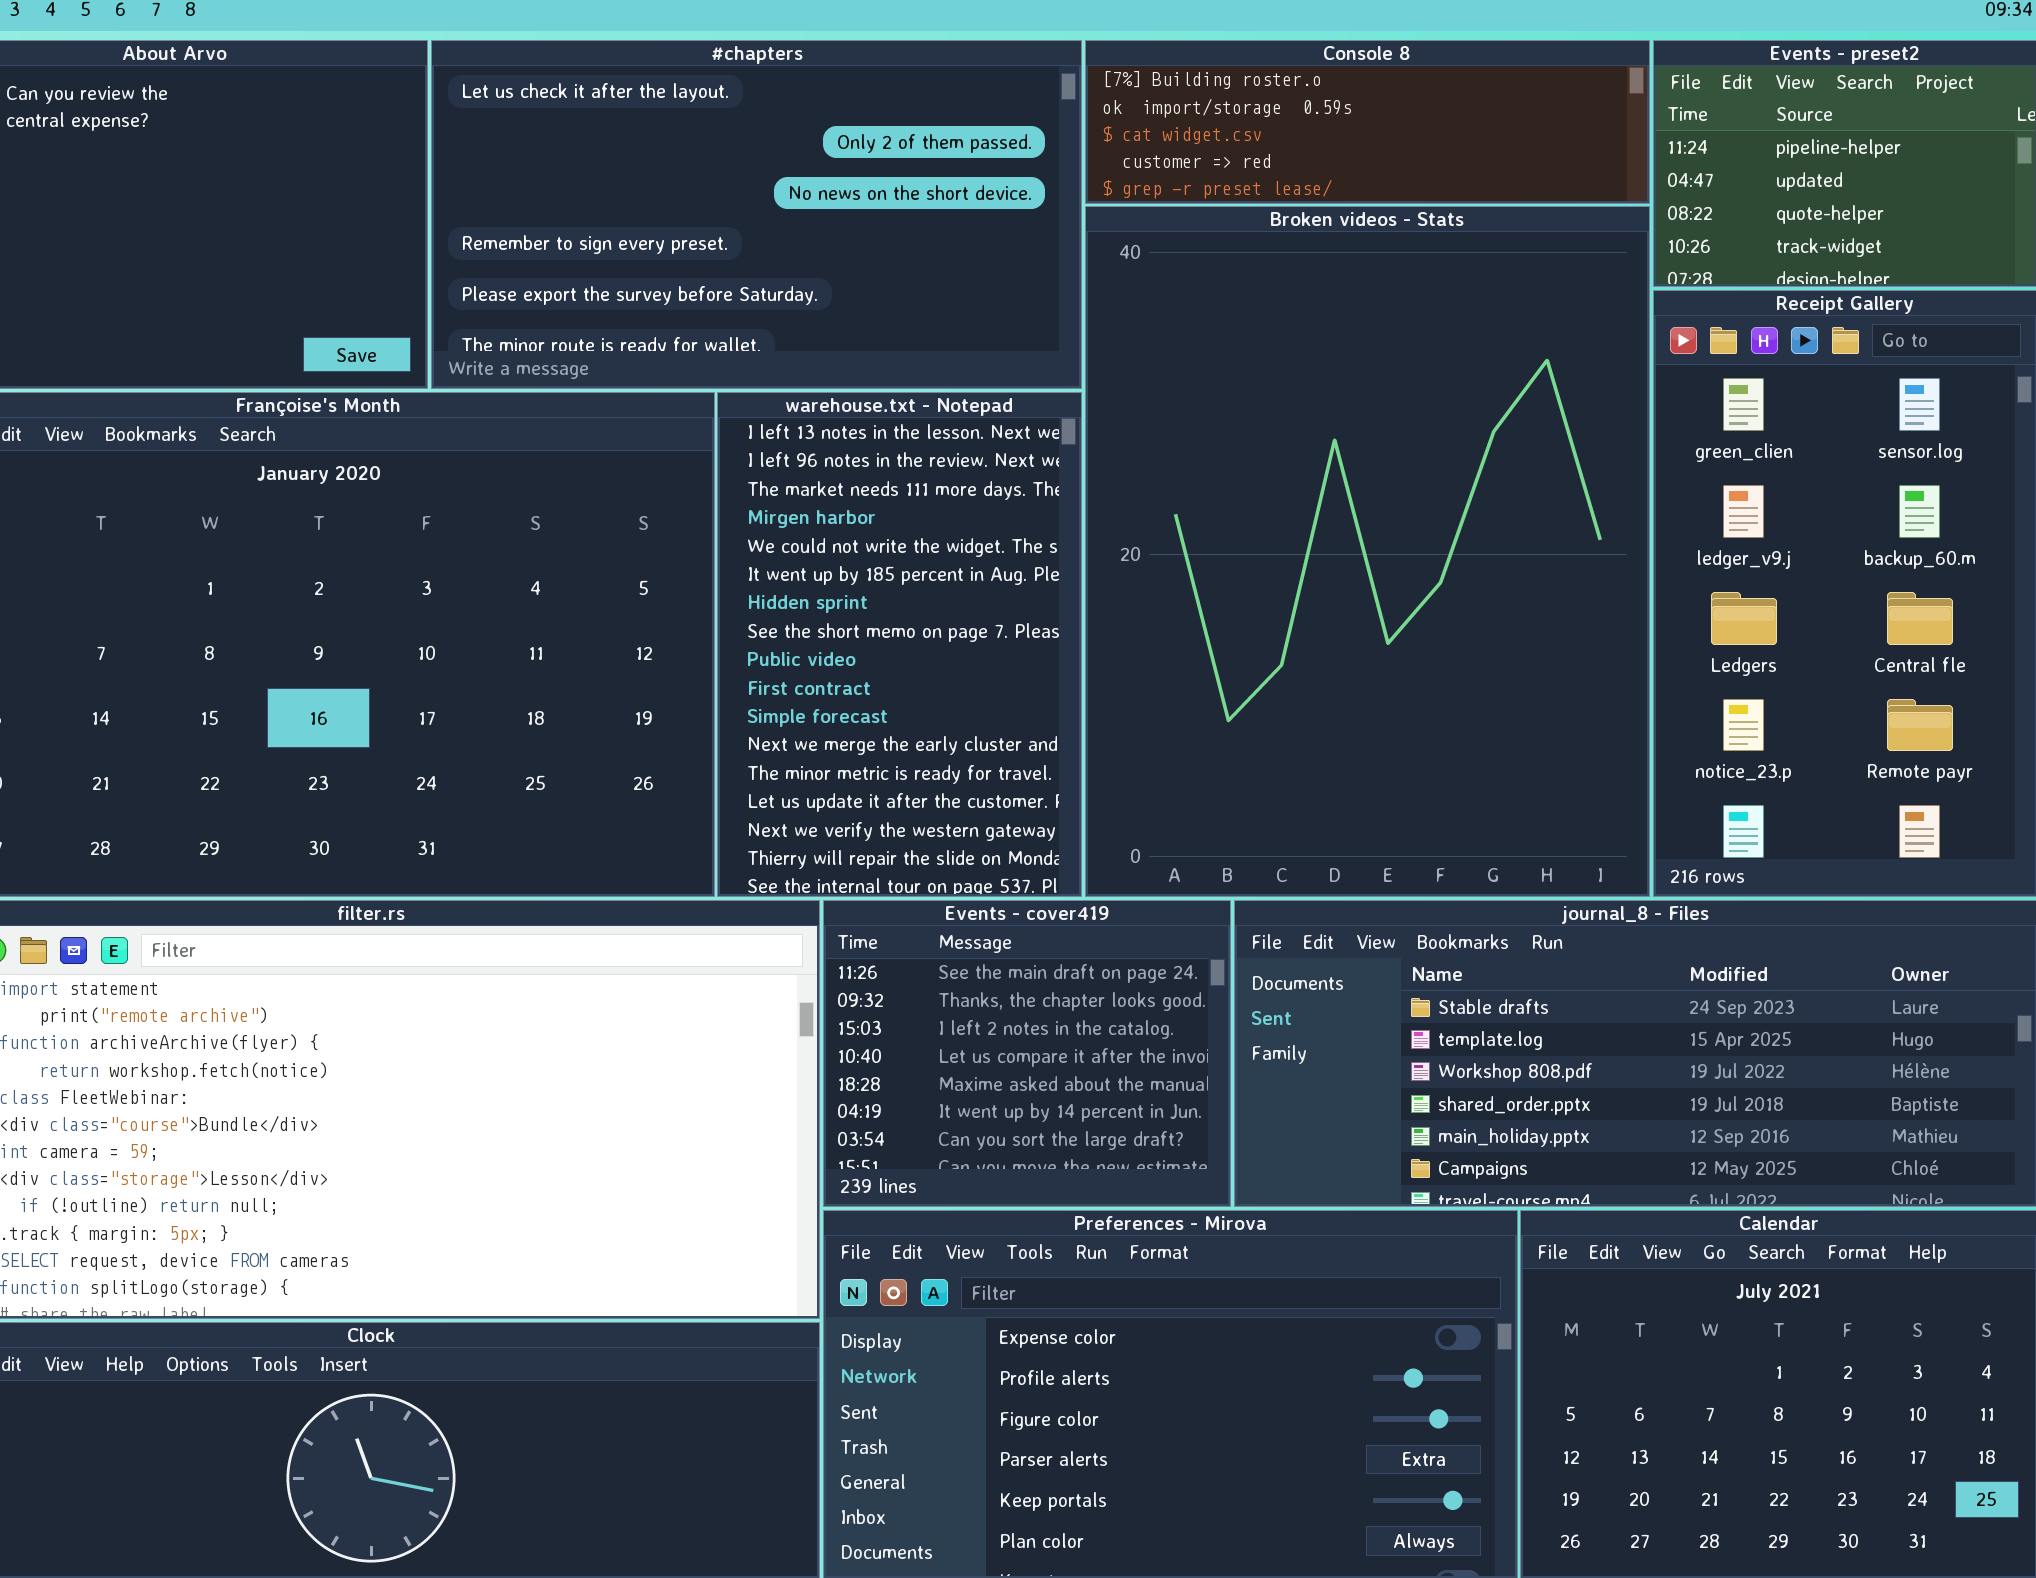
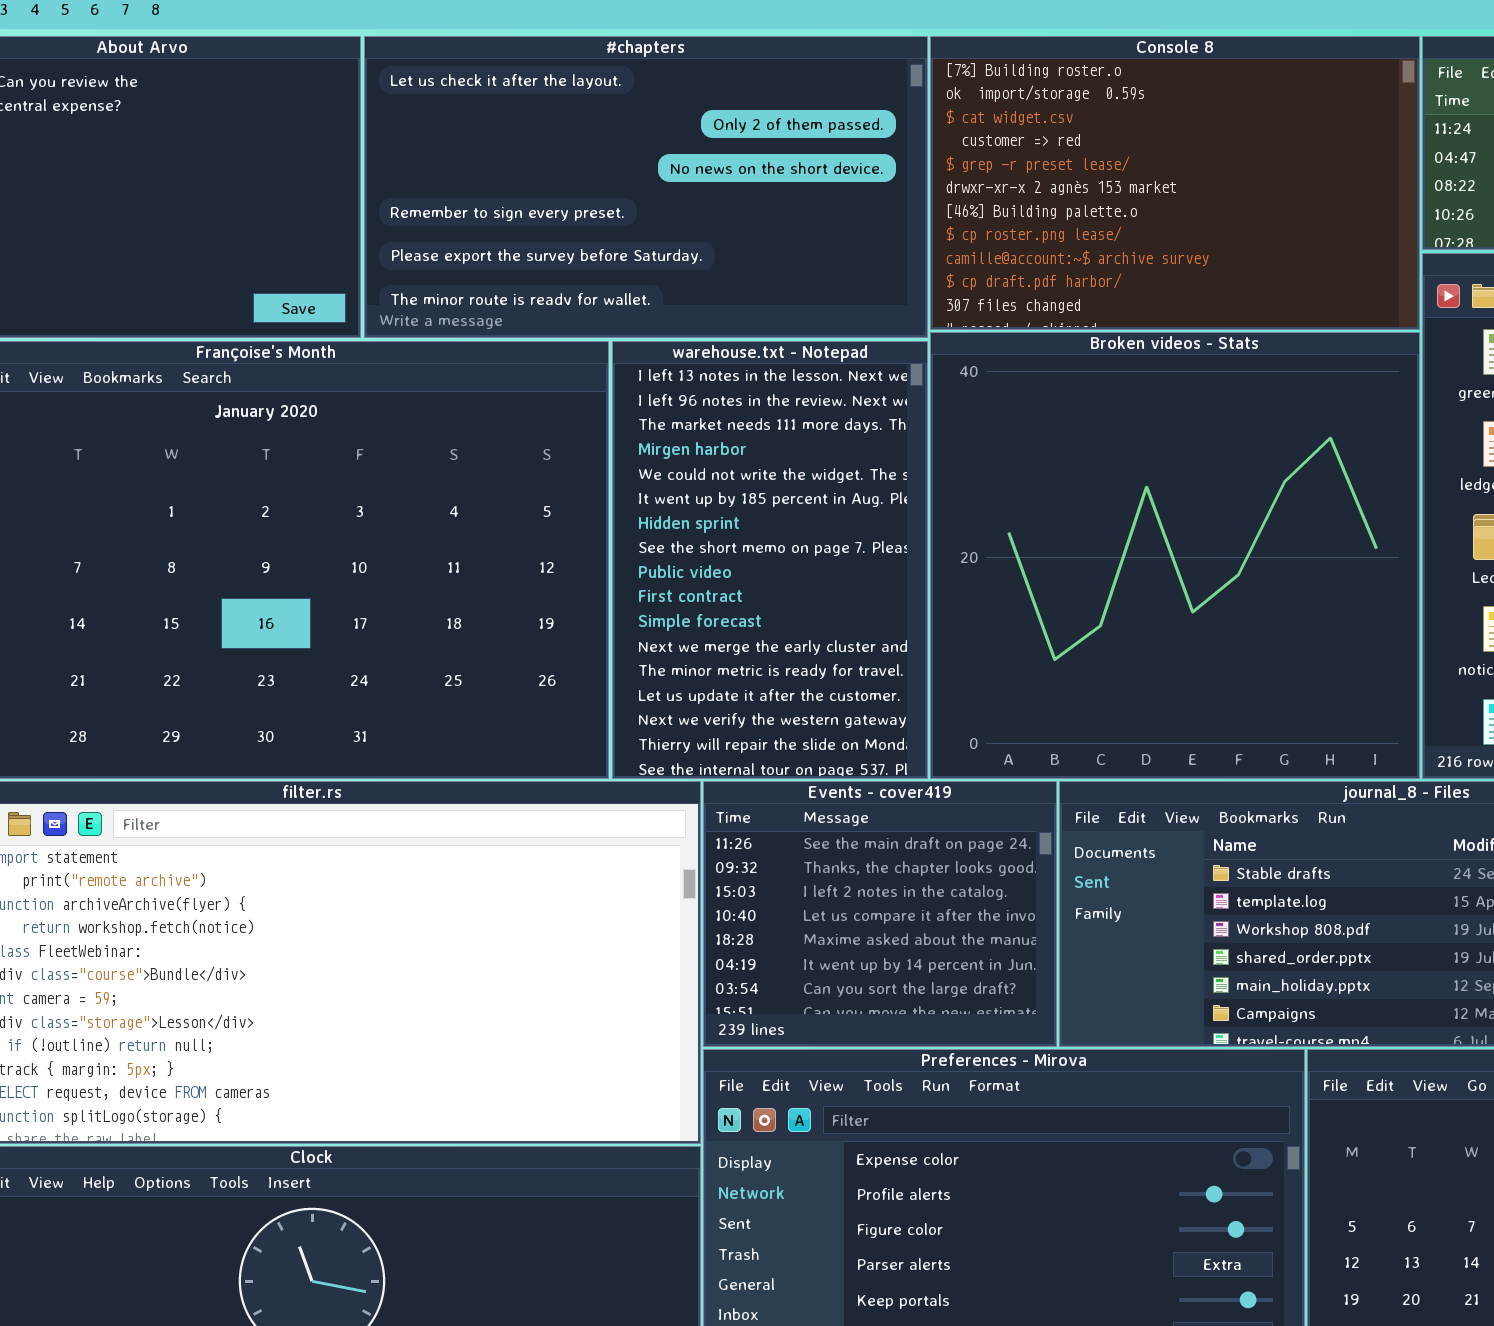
Console 8: [1085,40,1650,204] -> [930,36,1420,330], resized
Broken videos - Stats: [1085,206,1650,897] -> [930,332,1420,779], resized

